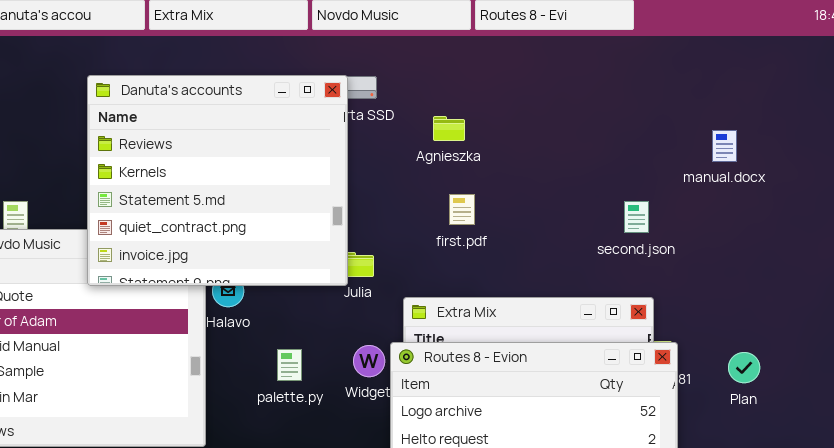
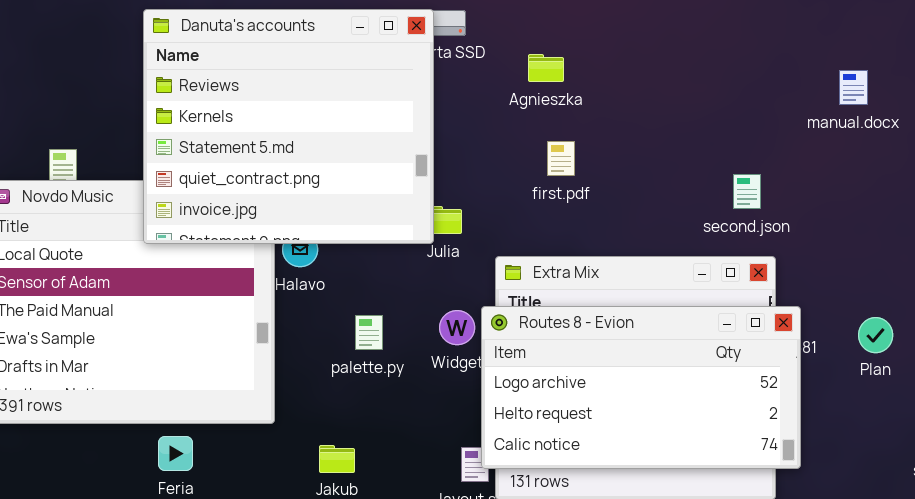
second.json: [624,201,649,233] -> [733,174,761,209], moved

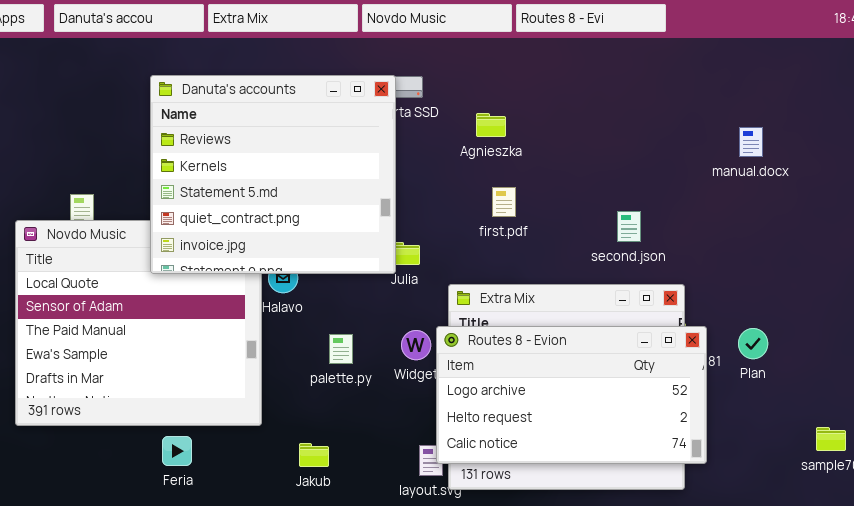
second.json: [733,174,761,209] -> [617,211,641,242], moved
Plan: [858,317,893,353] -> [738,328,768,359], moved

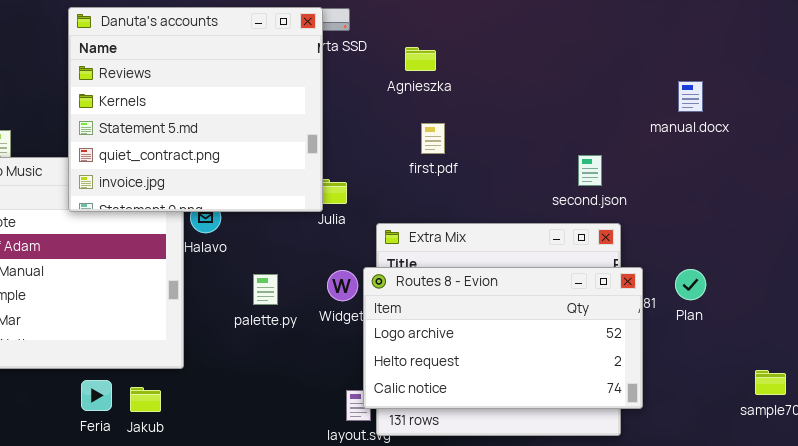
manual.docx: [739,127,763,157] -> [678,81,703,112], moved
second.json: [617,211,641,242] -> [578,155,602,186], moved
Jakub: [299,443,329,467] -> [130,387,161,412], moved

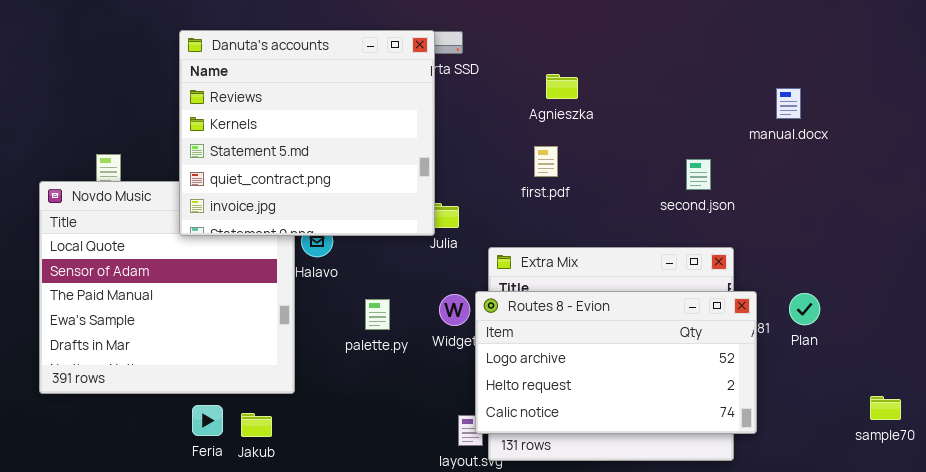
Agnieszka: [405,47,436,71] -> [546,74,578,99], moved
manual.docx: [678,81,703,112] -> [776,88,801,119], moved
second.json: [578,155,602,186] -> [686,159,711,190], moved

